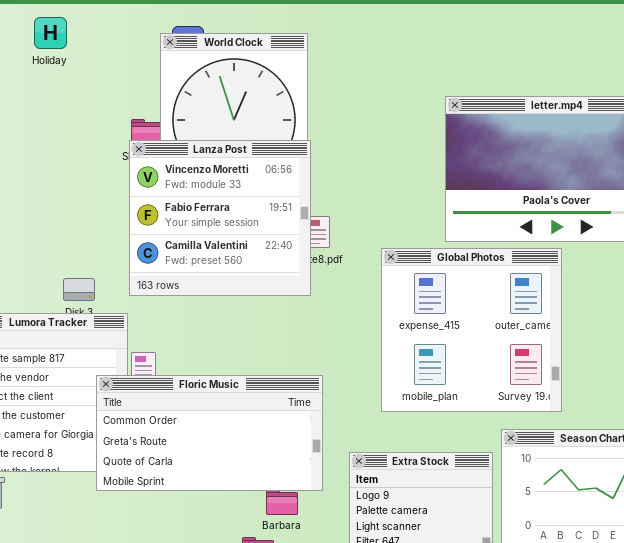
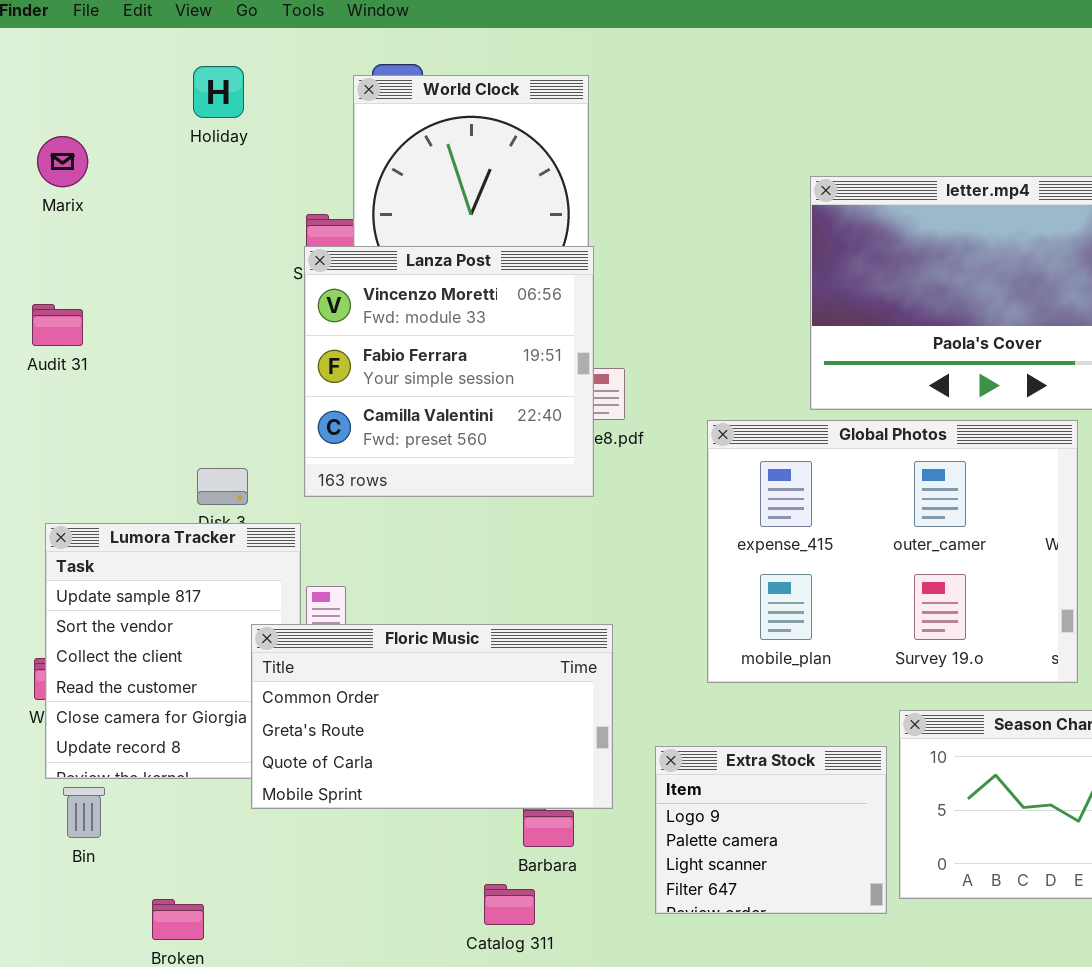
Holiday: [34,17,67,49] -> [193,66,244,118], moved
Global Photos: [381,248,562,412] -> [707,420,1078,683], resized

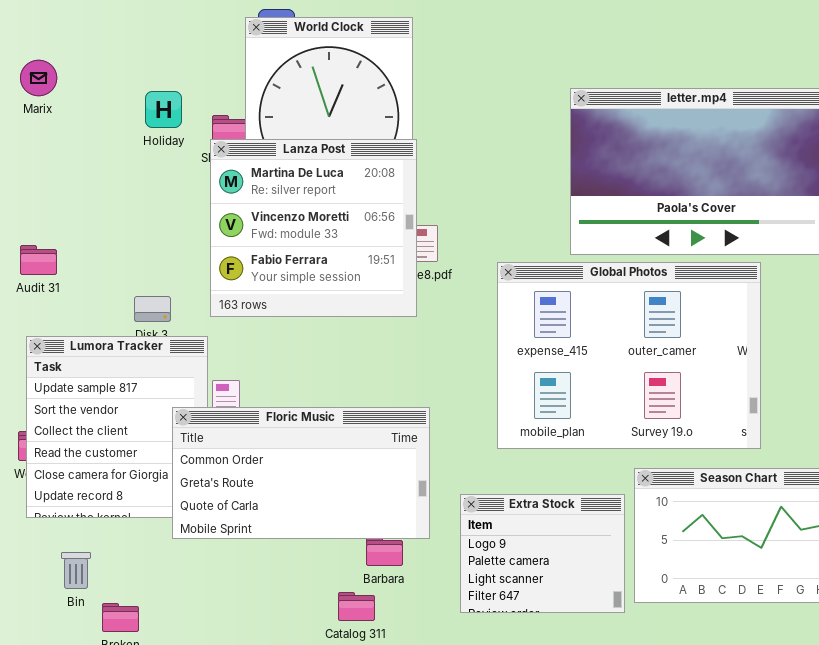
Holiday: [193,66,244,118] -> [145,91,182,128], moved
Lanza Post: [304,246,594,497] -> [210,139,417,317], scrolled up 1 row
Audit 31: [32,304,83,346] -> [20,245,57,275], moved
Bin: [63,787,105,838] -> [61,552,91,589], moved

